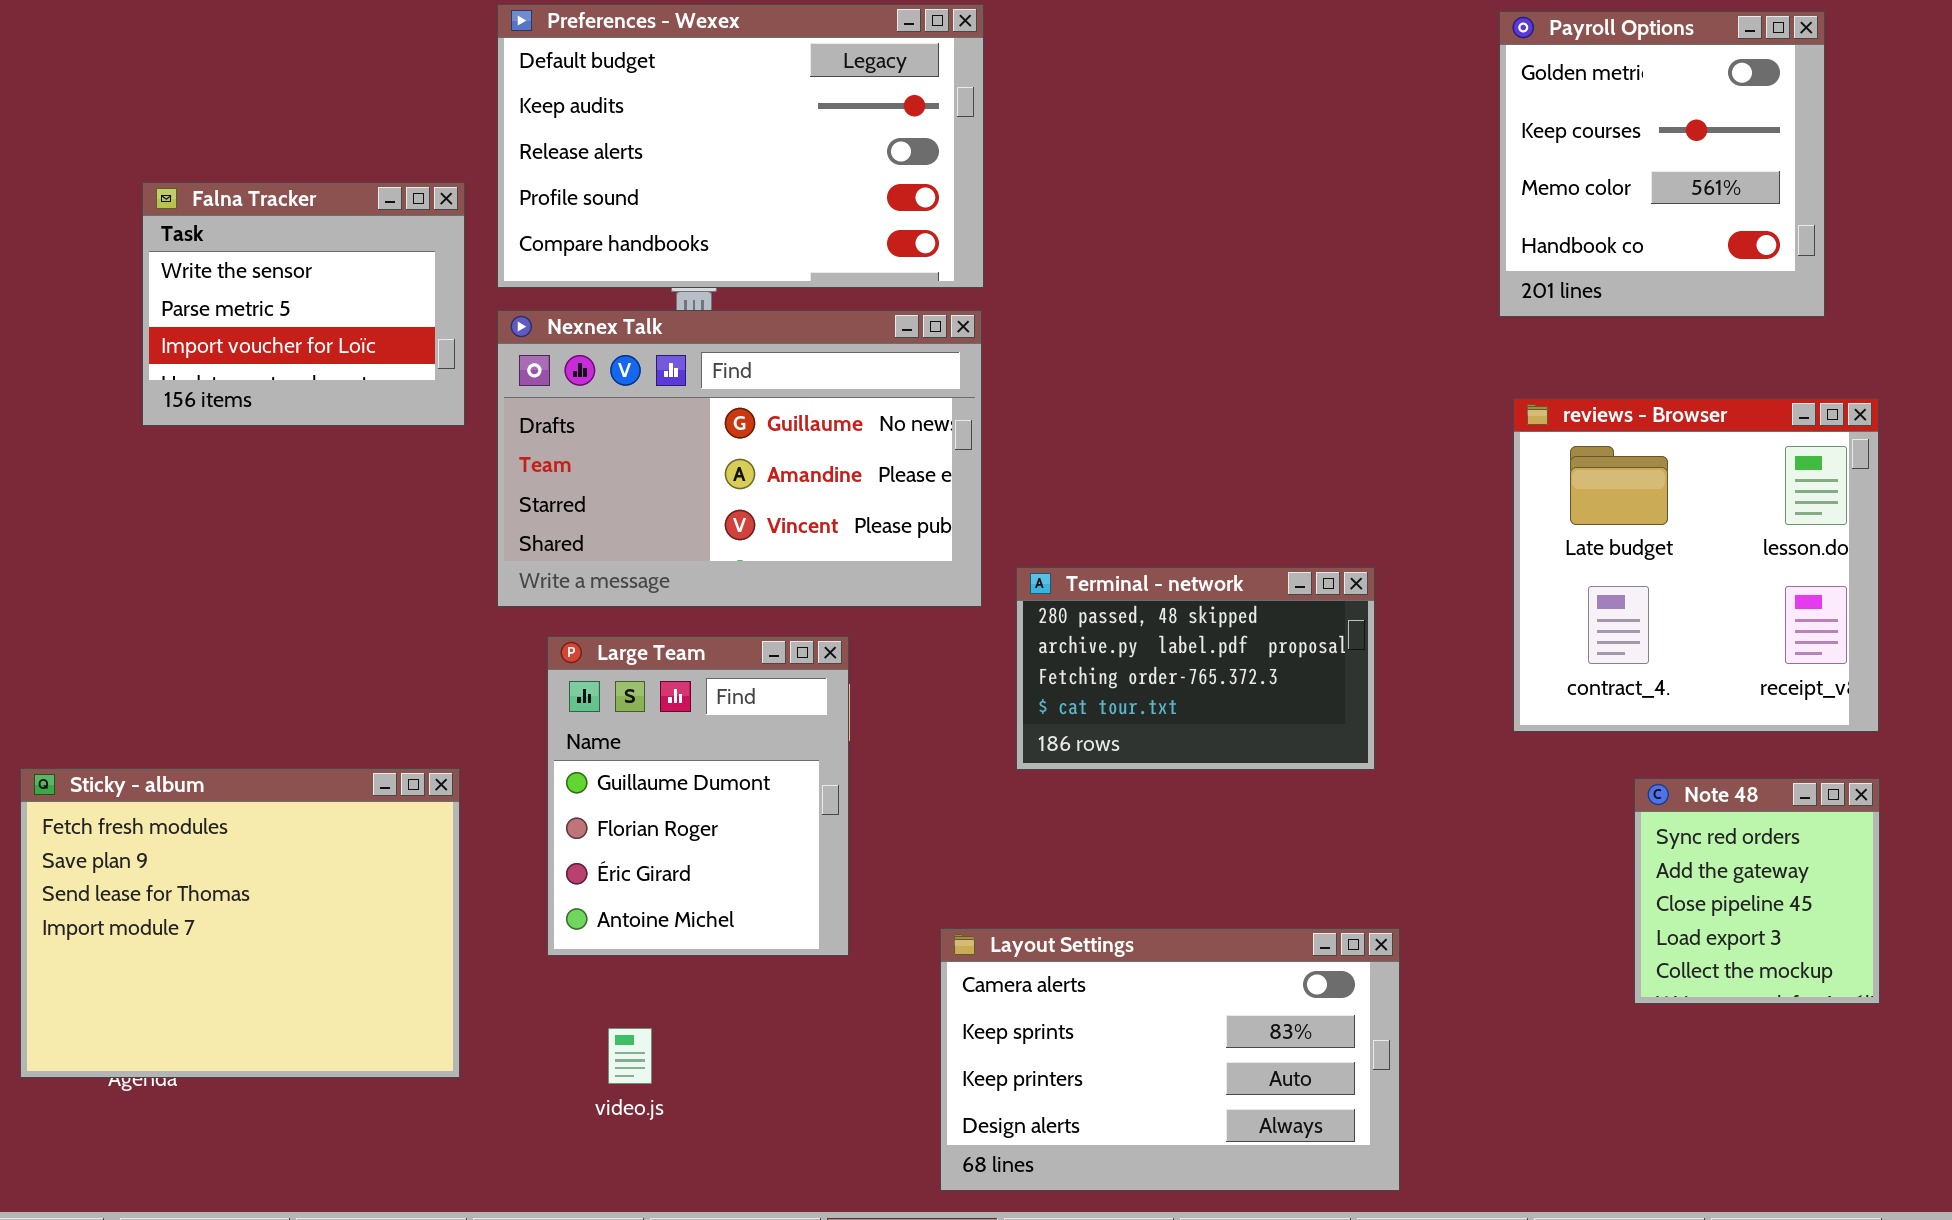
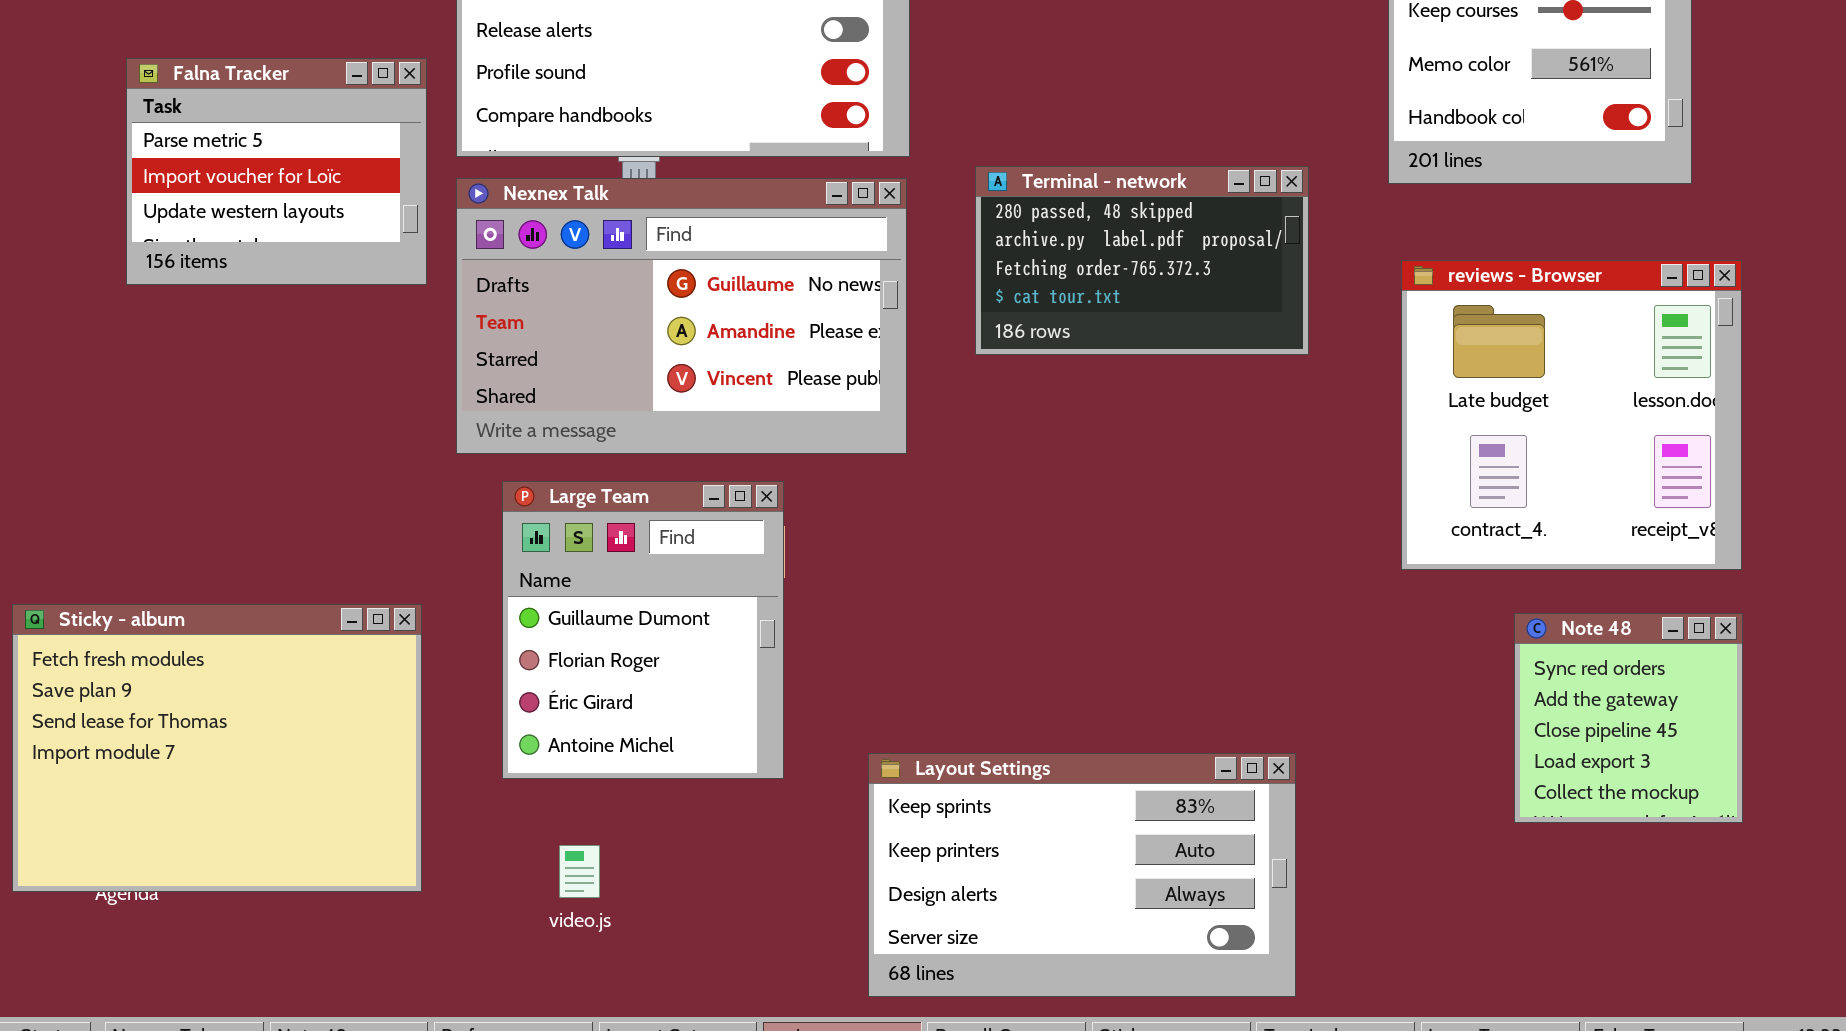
Falna Tracker: [142,182,465,426] -> [126,58,427,285], scrolled down 1 row
Terminal - network: [1016,567,1375,770] -> [975,166,1309,355], moved
Layout Settings: [940,928,1400,1191] -> [868,753,1296,997], scrolled down 1 row

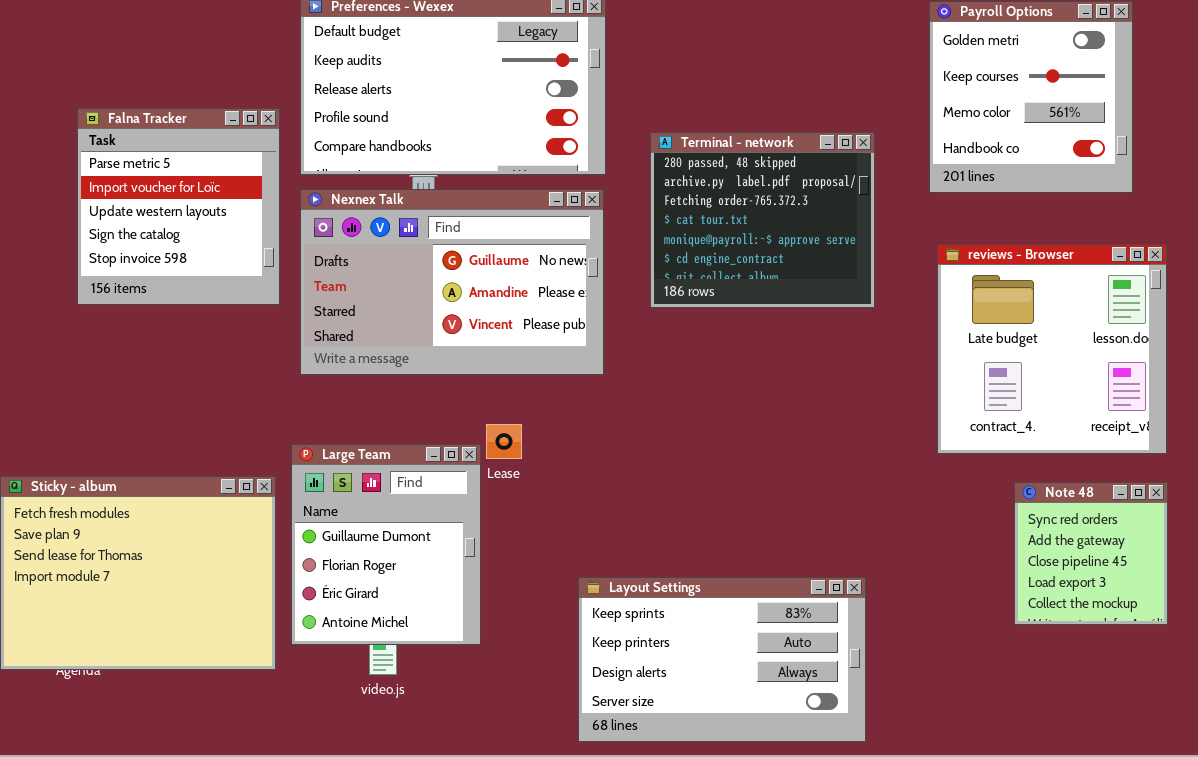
Falna Tracker: [126,58,427,285] -> [77,108,280,305], resized
Terminal - network: [975,166,1309,355] -> [650,132,875,308], resized
Large Team: [502,481,784,779] -> [291,444,481,645], moved

